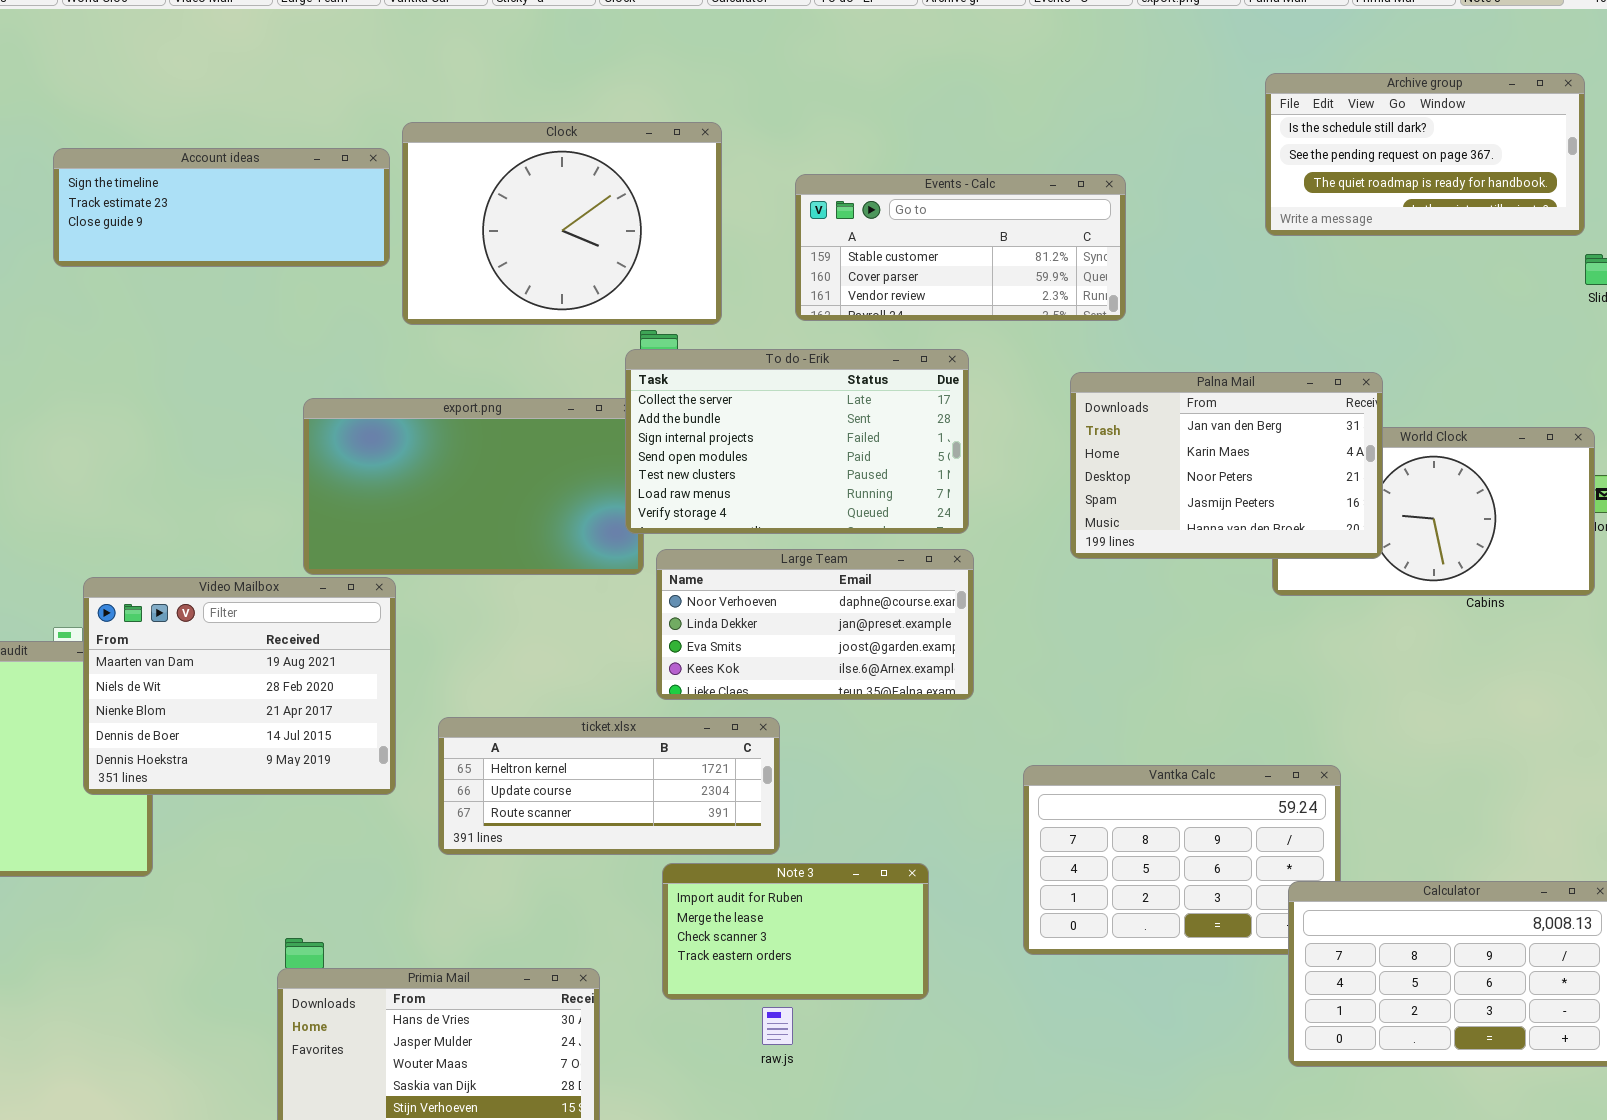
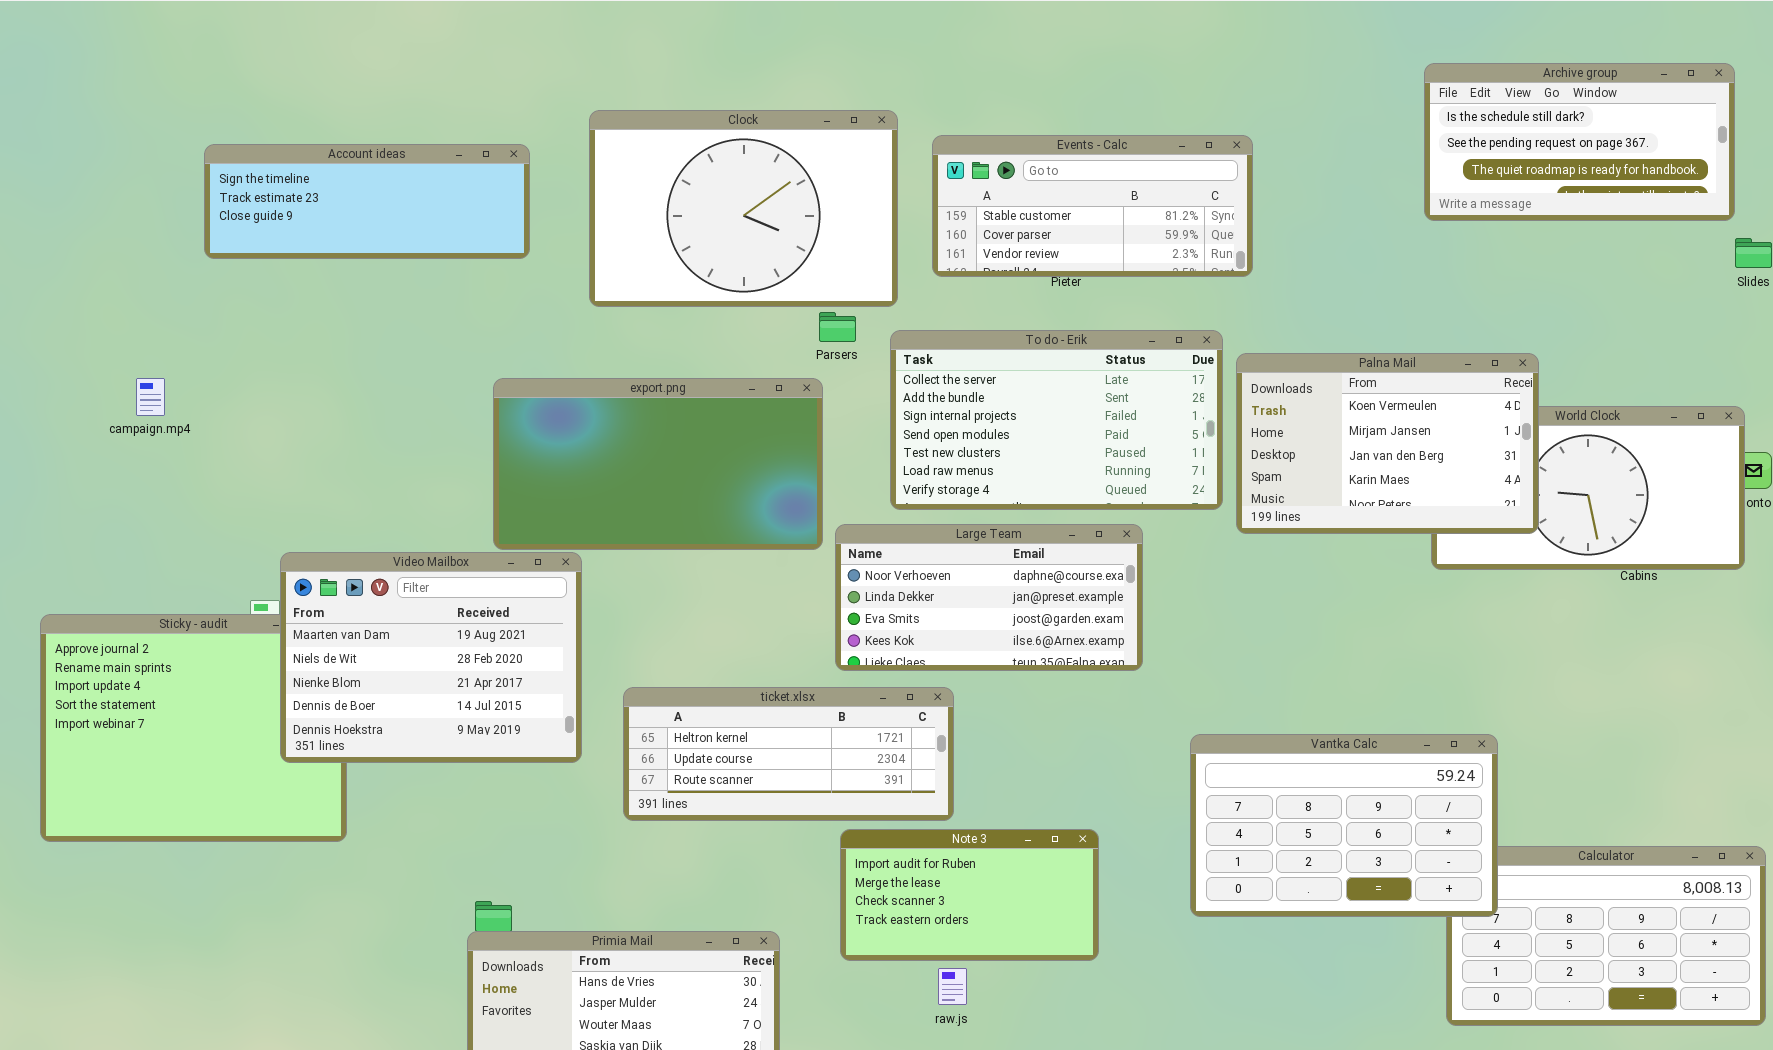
Account ideas: [53,148,390,267] -> [204,144,530,259], moved
Events - Calc: [795,174,1126,321] -> [932,135,1253,277], moved
To do - Erik: [625,349,969,534] -> [890,330,1223,510], moved
Palna Mail: [1070,372,1383,559] -> [1236,353,1539,534], scrolled up 2 rows
Vantka Calc: [1023,765,1341,955] -> [1190,734,1498,917], raised

